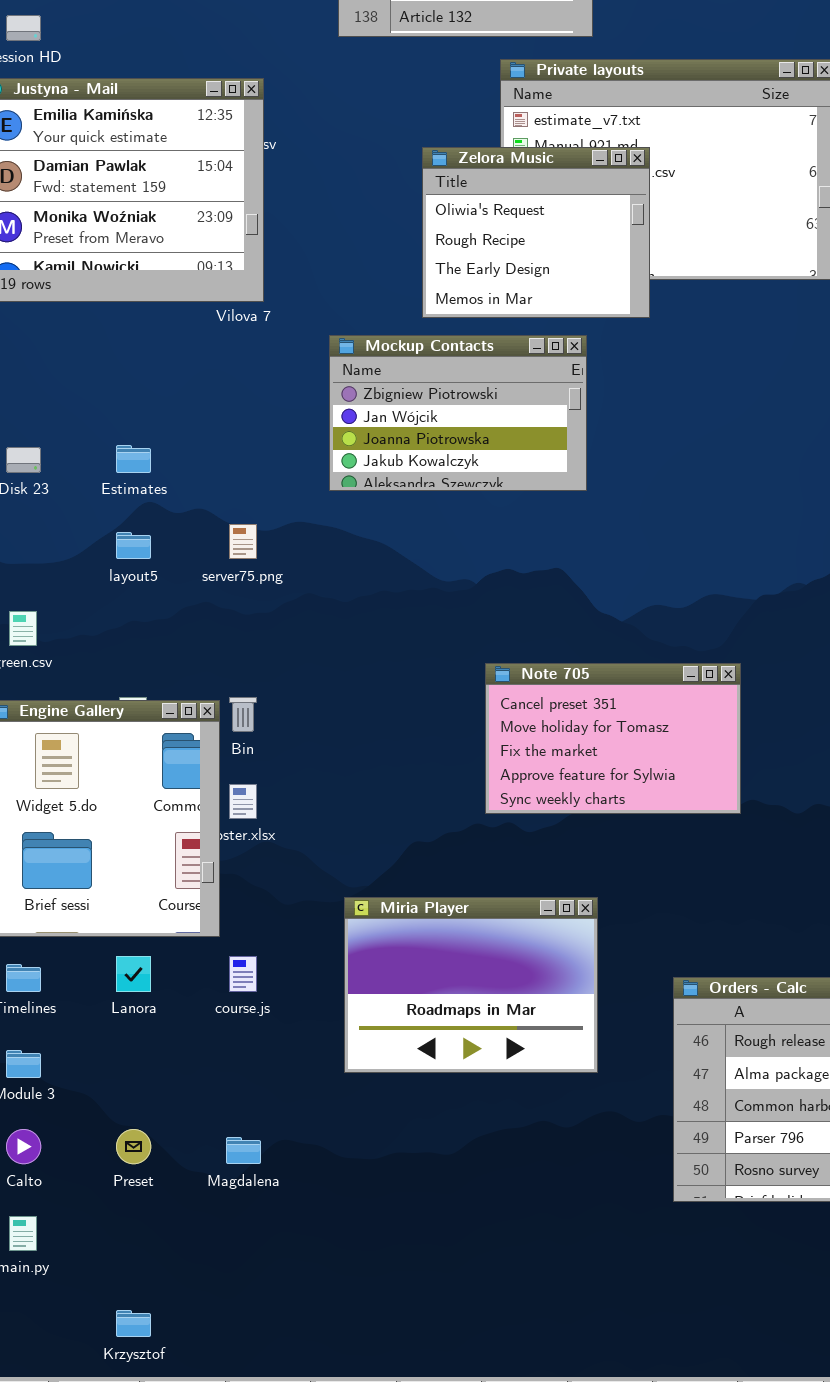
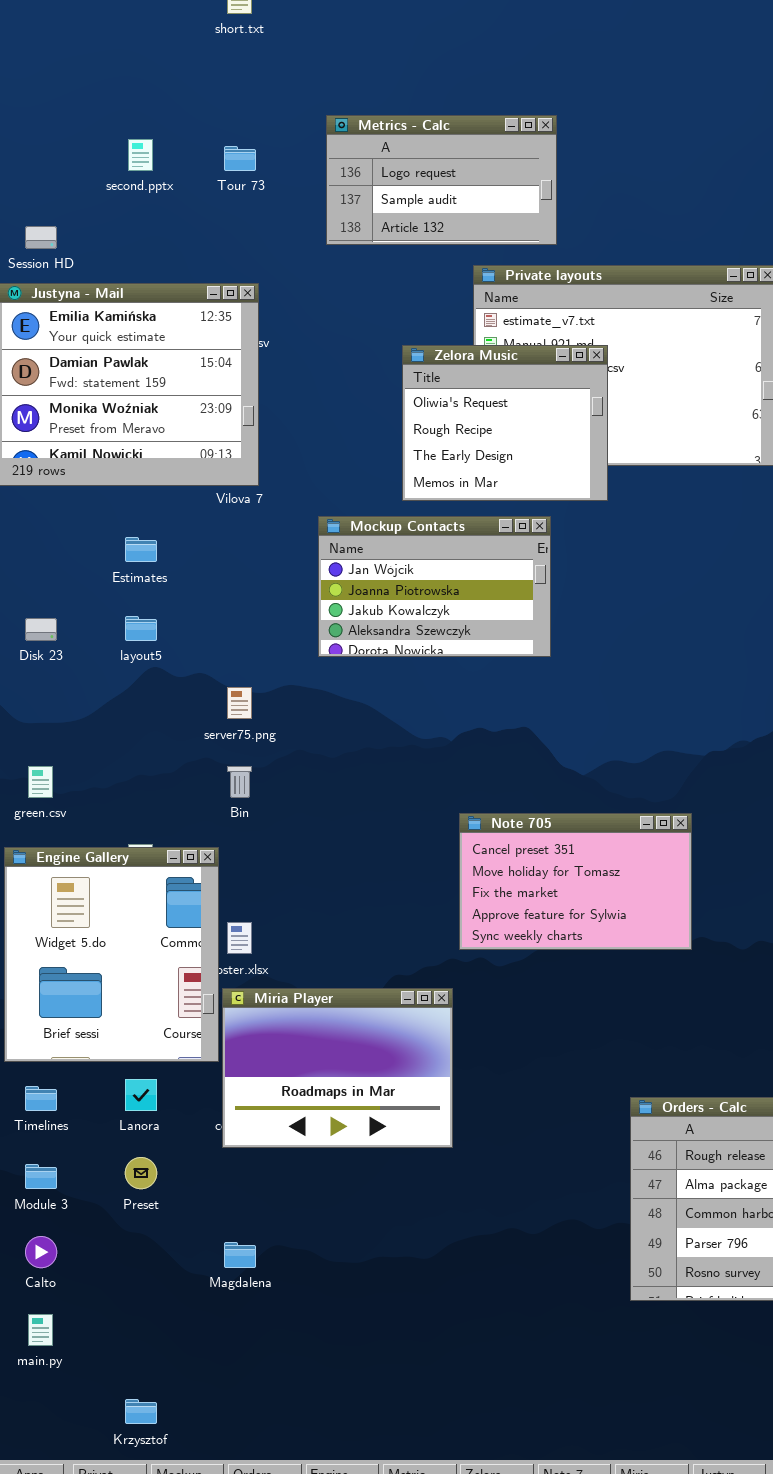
Mockup Contacts: [329,335,587,491] -> [318,516,551,657], scrolled down 1 row
Estimates: [116,445,151,473] -> [125,537,157,562], moved
layout5: [116,532,151,559] -> [125,616,157,641], moved
Bin: [229,697,257,732] -> [227,766,252,798], moved
Miria Player: [344,897,598,1073] -> [222,988,453,1148], moved
Preset: [116,1129,151,1164] -> [125,1157,157,1189], moved

